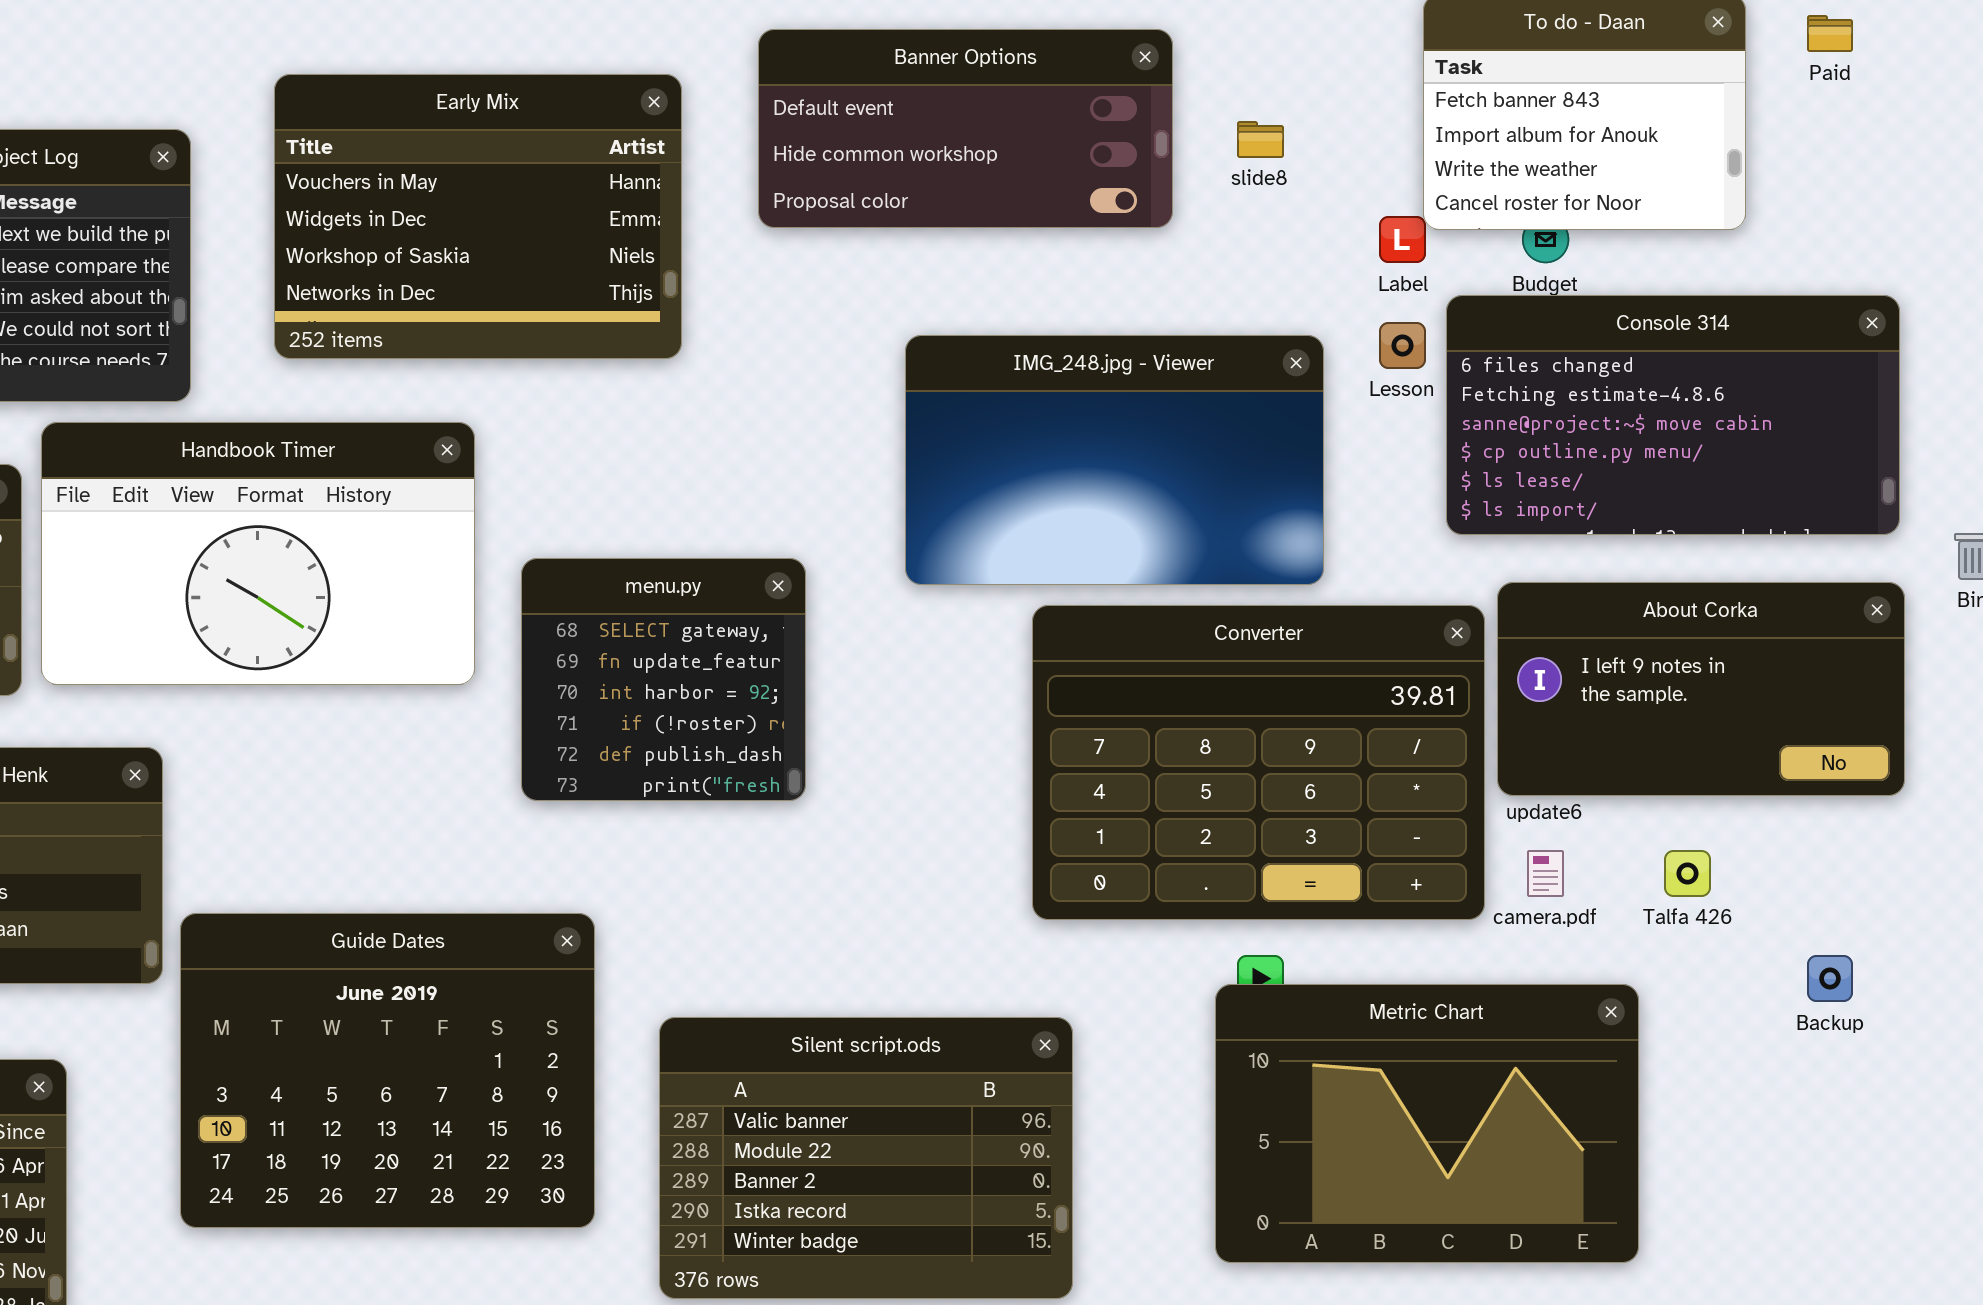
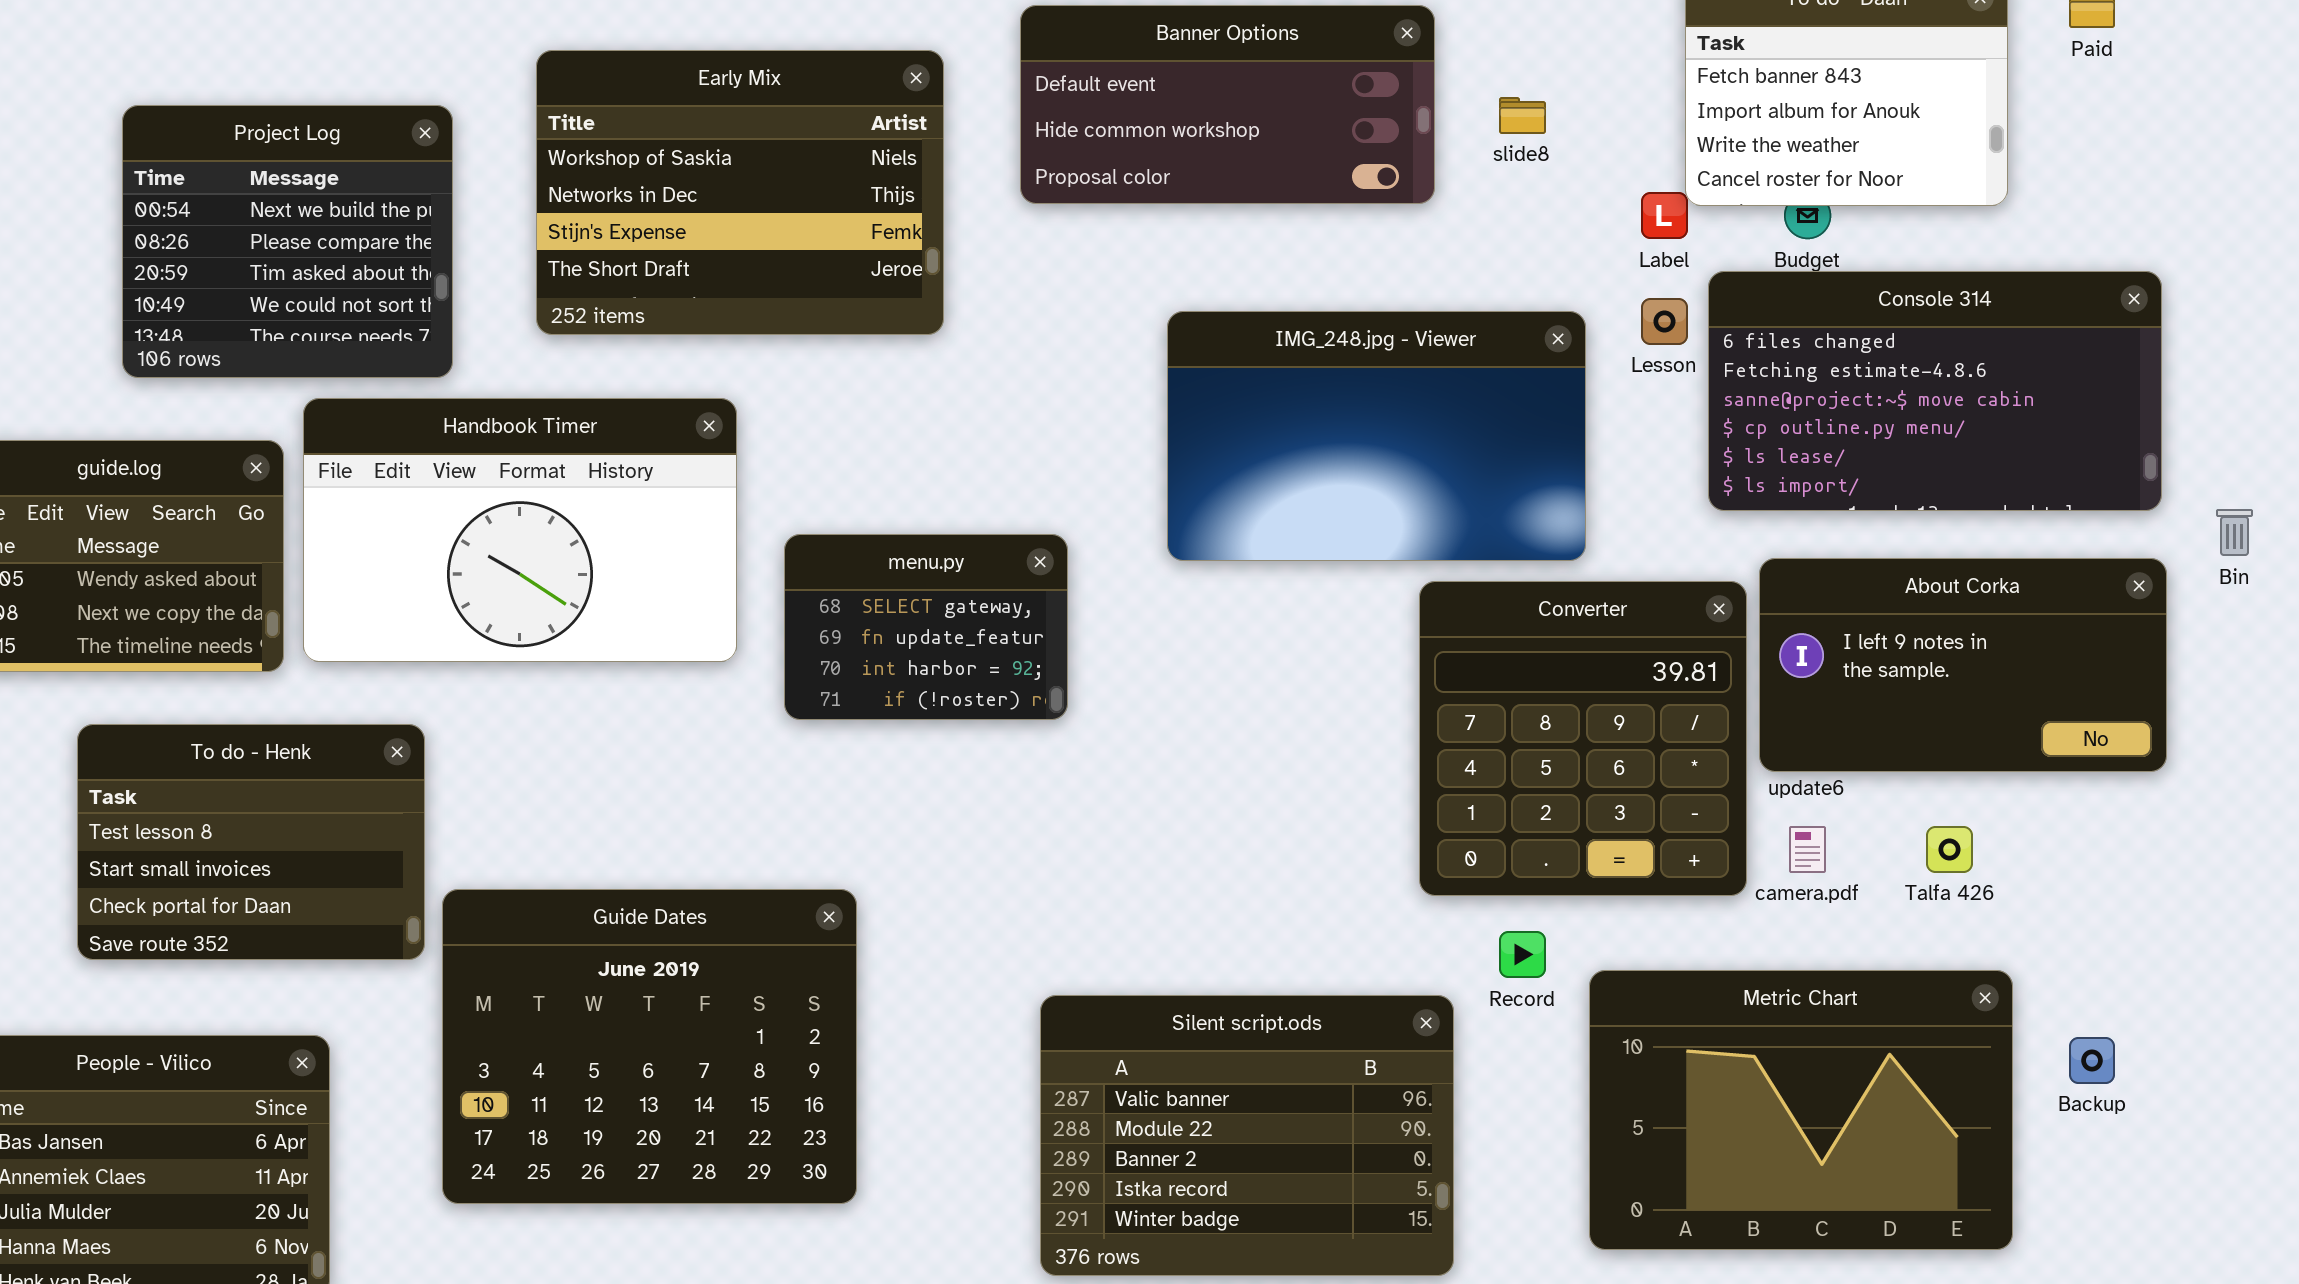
Early Mix: [274,74,682,359] -> [536,50,944,335], scrolled down 2 rows
menu.py: [521,558,806,801] -> [784,534,1068,720], resized
Converter: [1032,605,1485,920] -> [1419,581,1747,896], resized
Backup: [1807,955,1853,1002] -> [2069,1037,2115,1084], moved
Metric Chart: [1215,984,1639,1263] -> [1589,970,2013,1250], moved
Silent script.ods: [659,1017,1073,1299] -> [1040,995,1454,1276], moved

